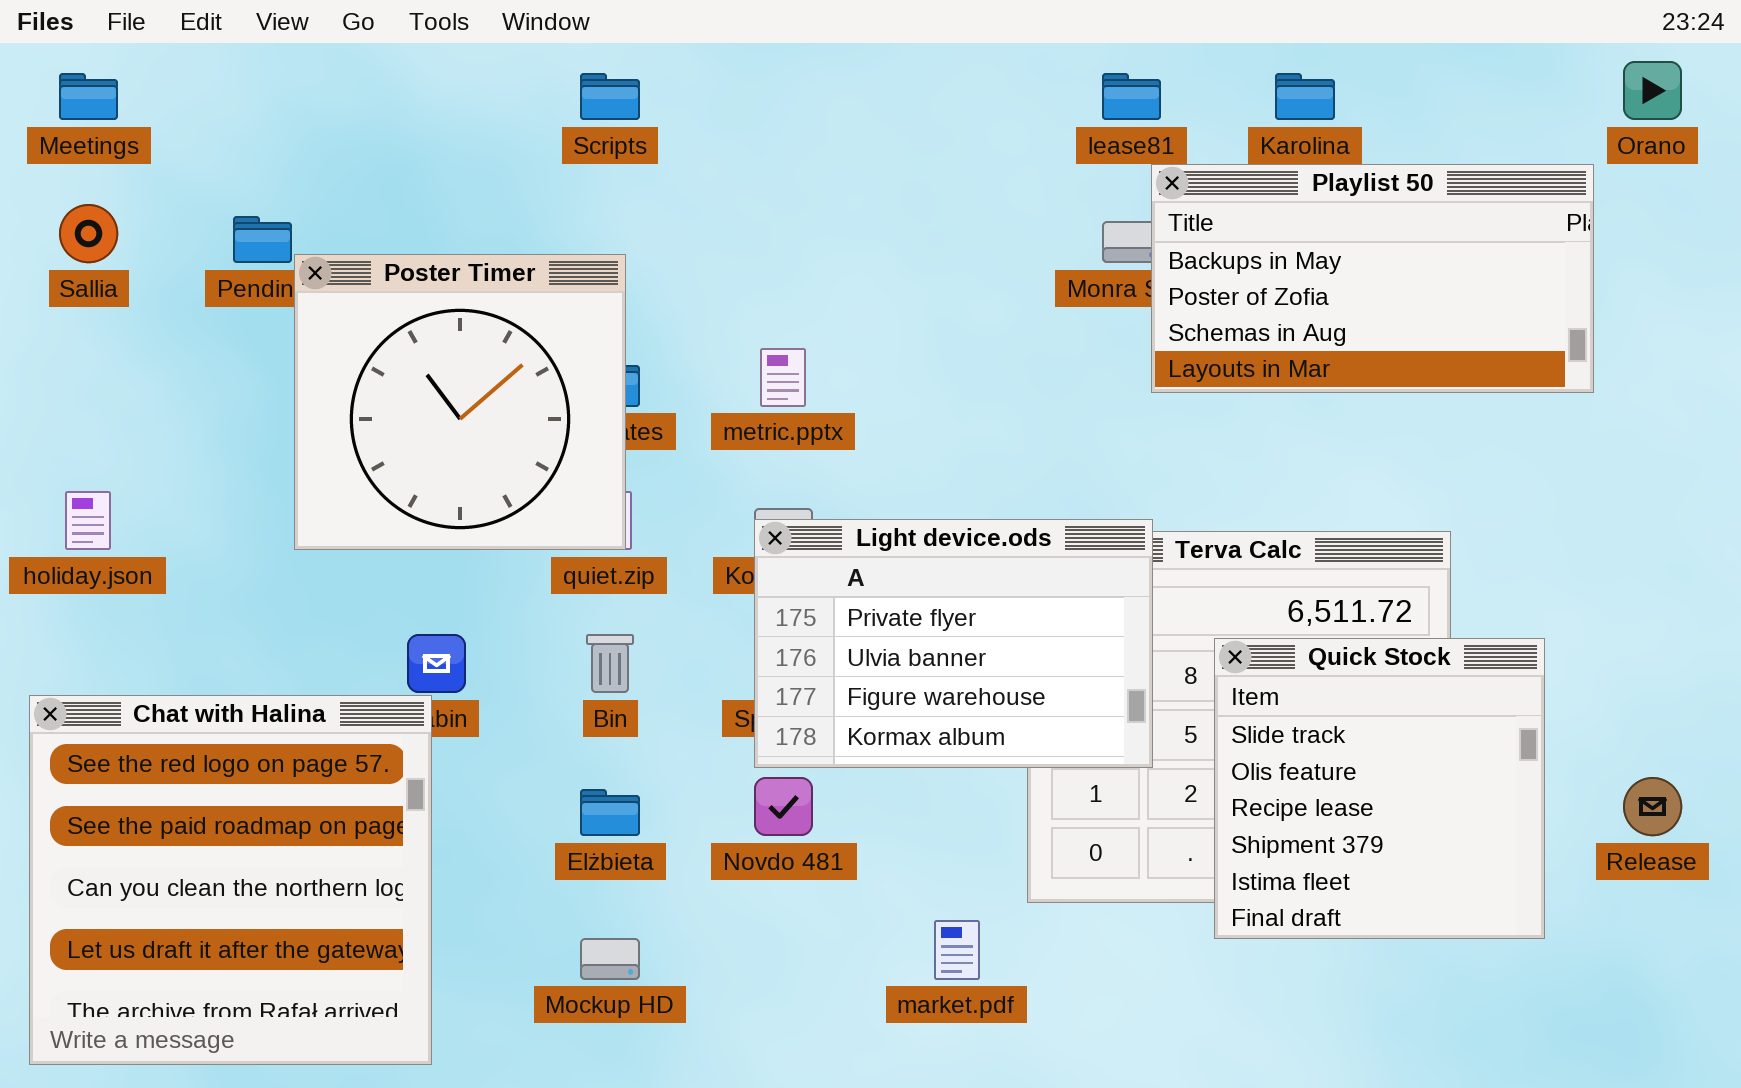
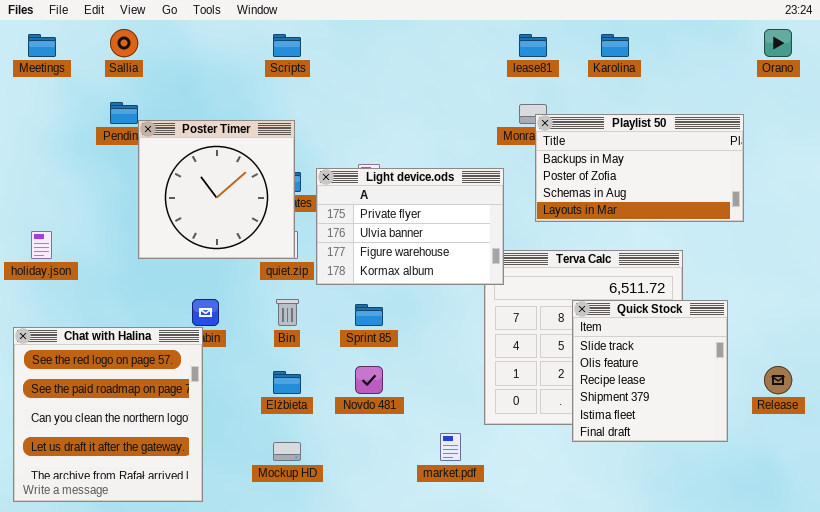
Playlist 50: [1151,164,1594,393] -> [535,114,744,222], moved
Sallia: [59,204,118,263] -> [110,29,138,57], moved
Light device.ods: [754,519,1153,768] -> [316,168,504,285], moved

